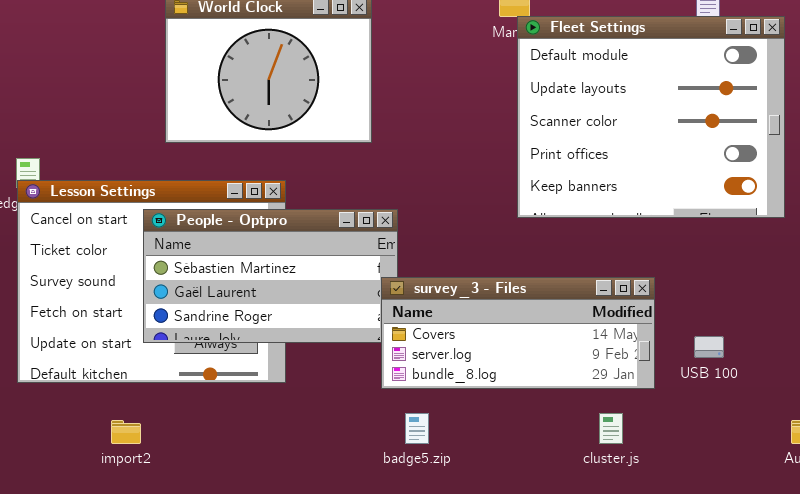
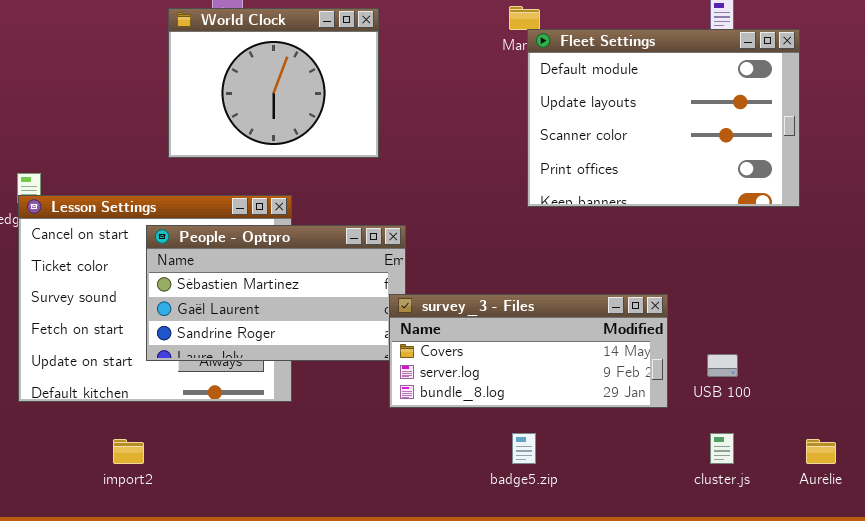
Fleet Settings: [517,16,785,218] -> [527,29,800,207], resized
badge5.zip: [405,413,429,444] -> [512,433,536,464], moved
cluster.js: [599,413,623,444] -> [710,433,734,464], moved

